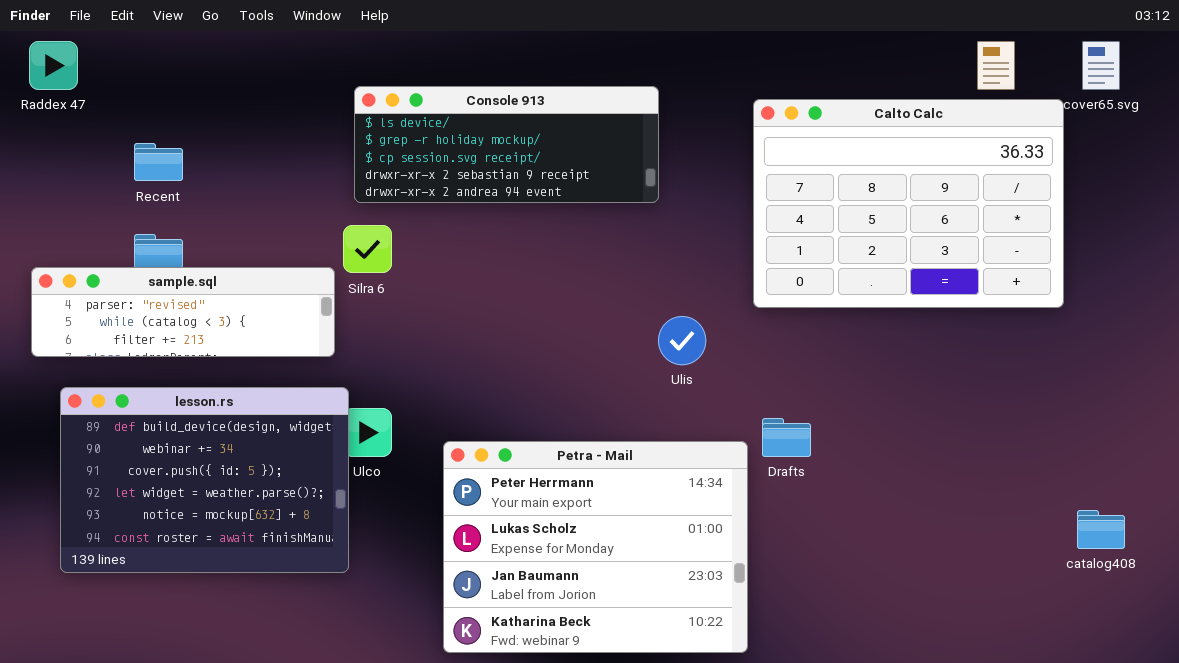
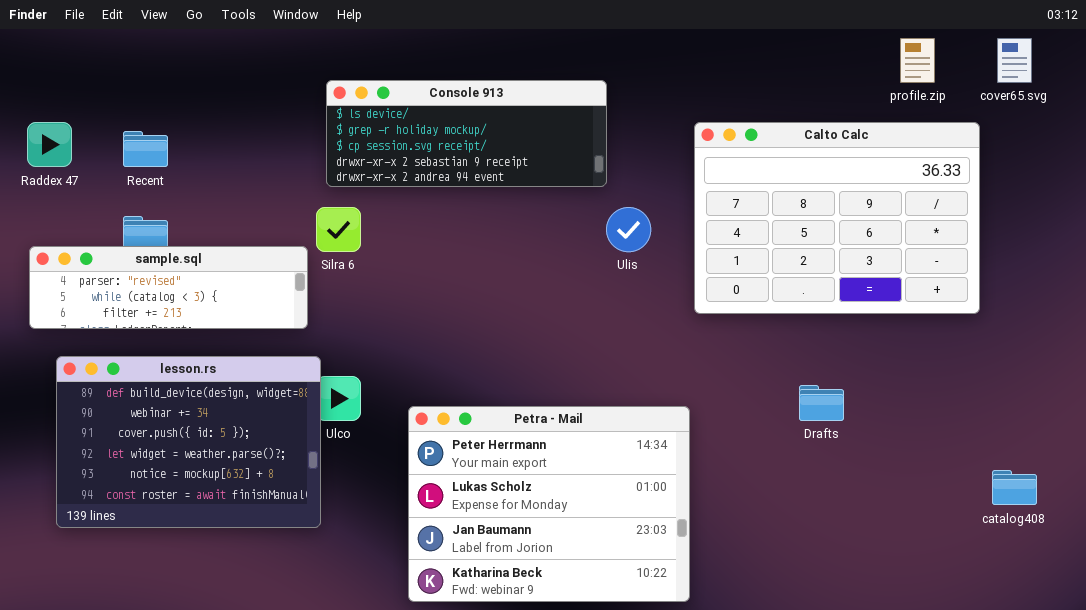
Raddex 47: [29,41,78,90] -> [27,122,72,167], moved
Calto Calc: [753,99,1064,308] -> [694,122,980,314], moved
Ulis: [658,316,706,365] -> [606,207,651,252], moved
Drafts: [762,418,811,457] -> [799,385,844,421], moved

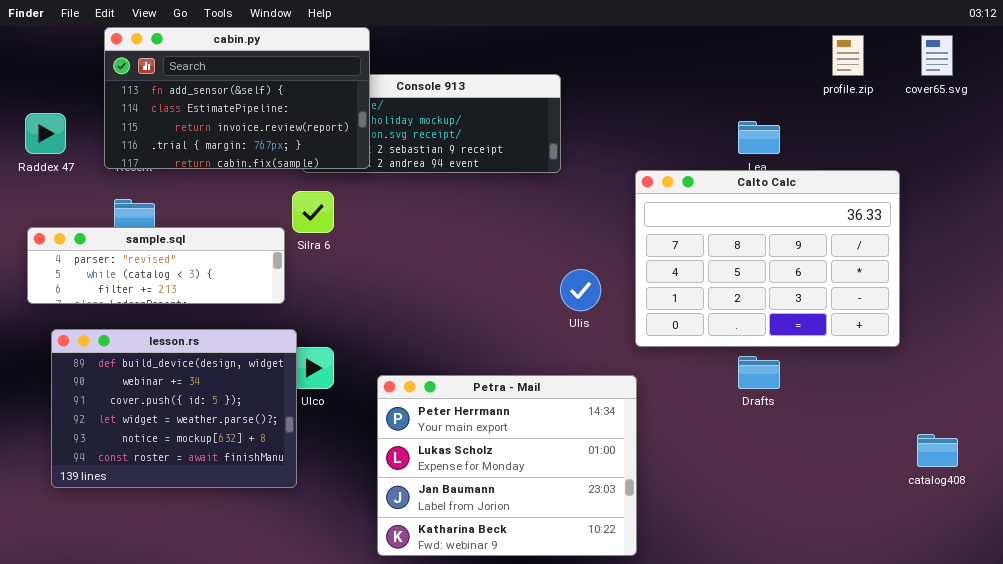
cabin.py: none -> [104,27,370,169], opened
Calto Calc: [694,122,980,314] -> [635,170,900,347], moved
Ulis: [606,207,651,252] -> [560,269,601,311], moved

